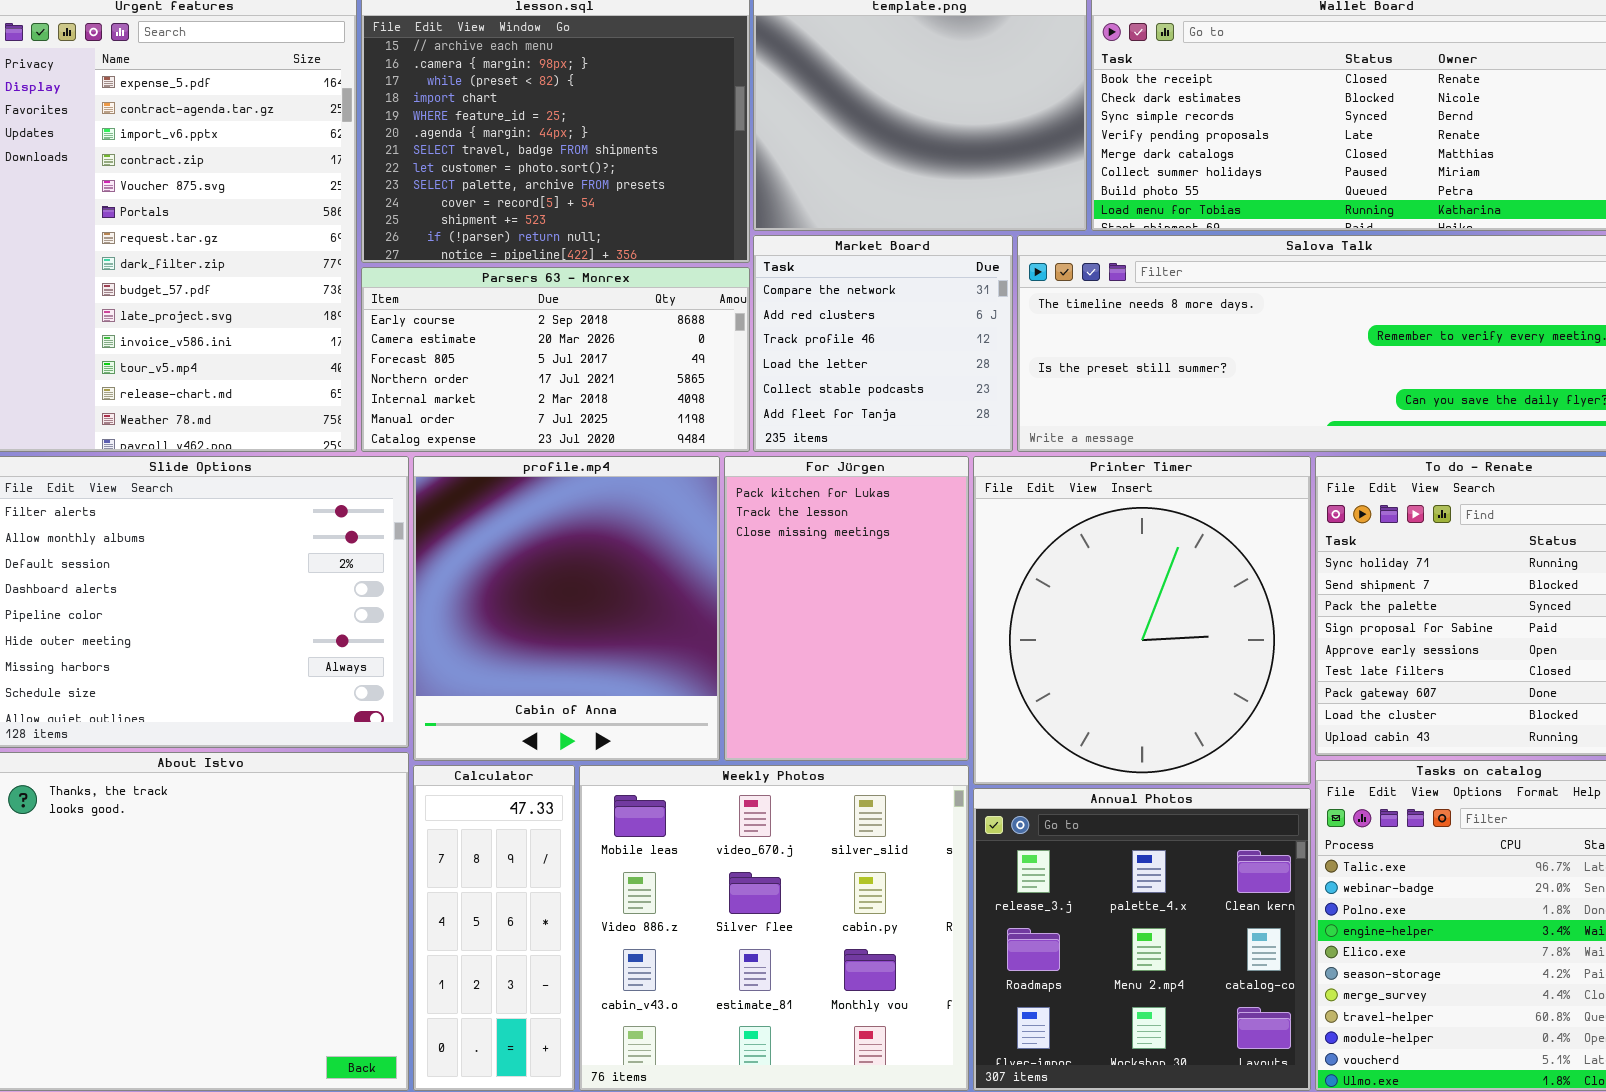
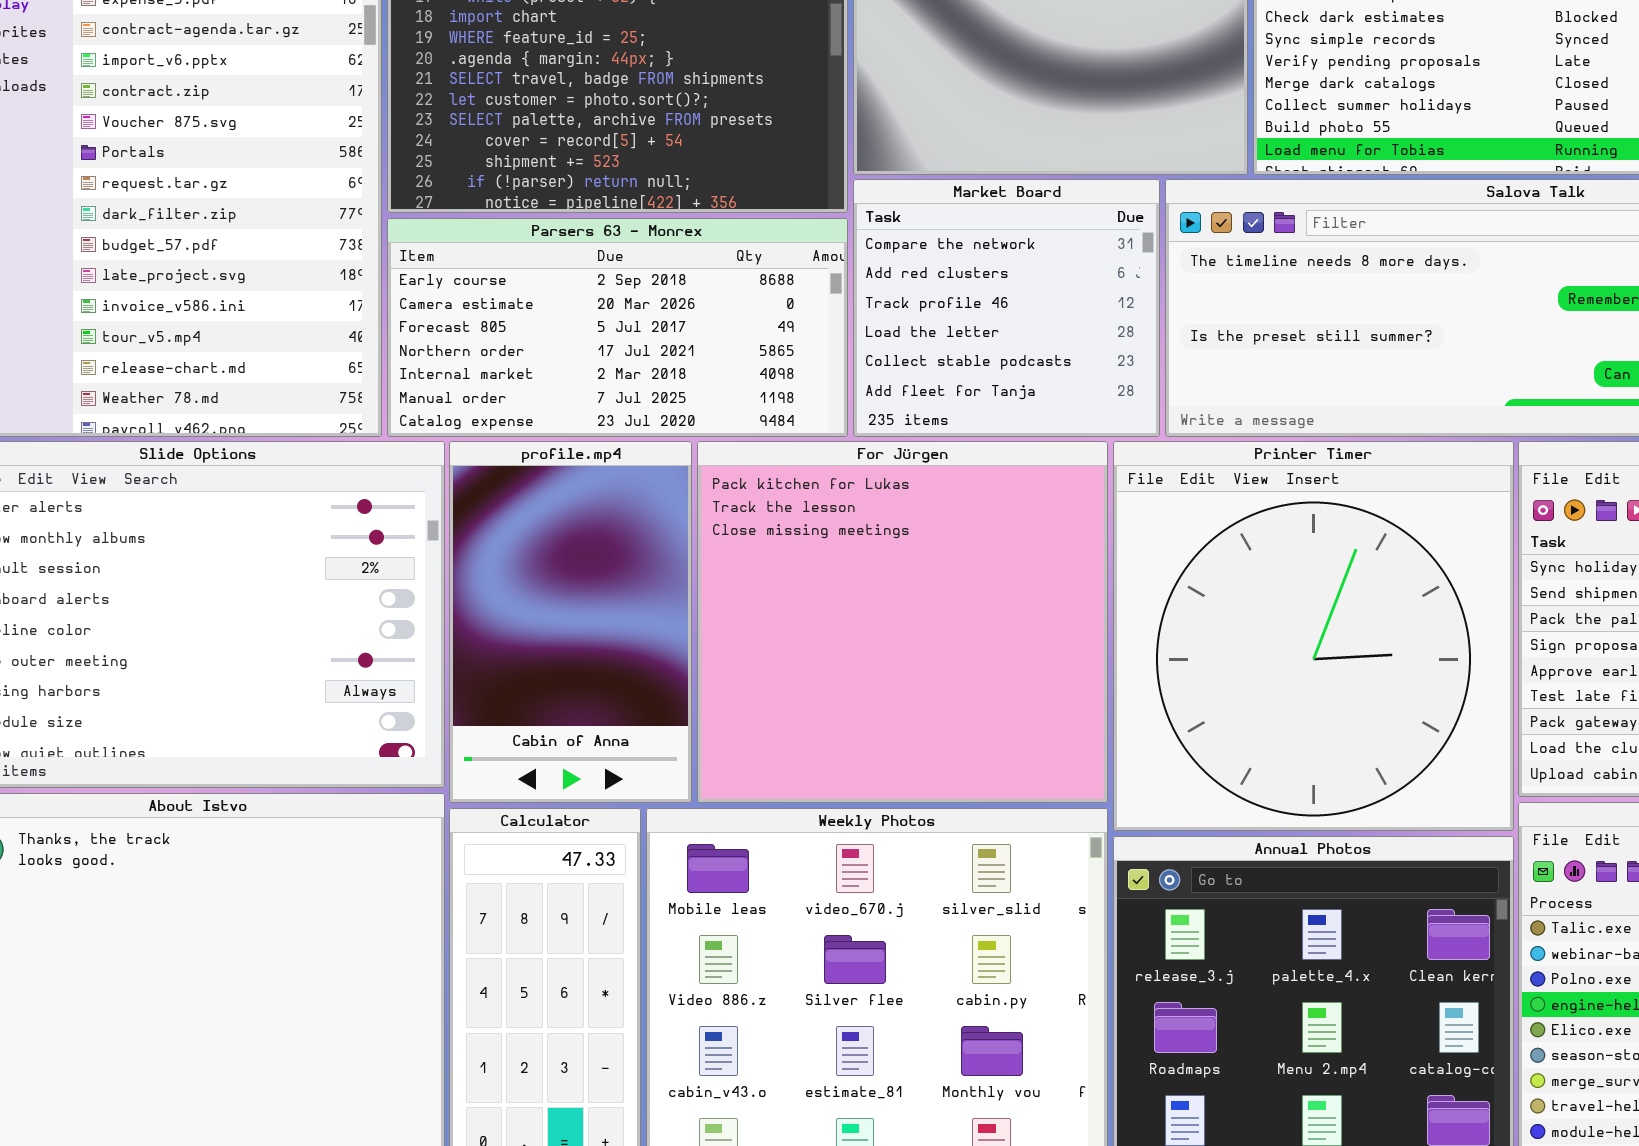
profile.mp4: [413,456,720,761] -> [449,441,692,803], resized
For Jürgen: [724,456,969,761] -> [697,441,1108,803], resized

